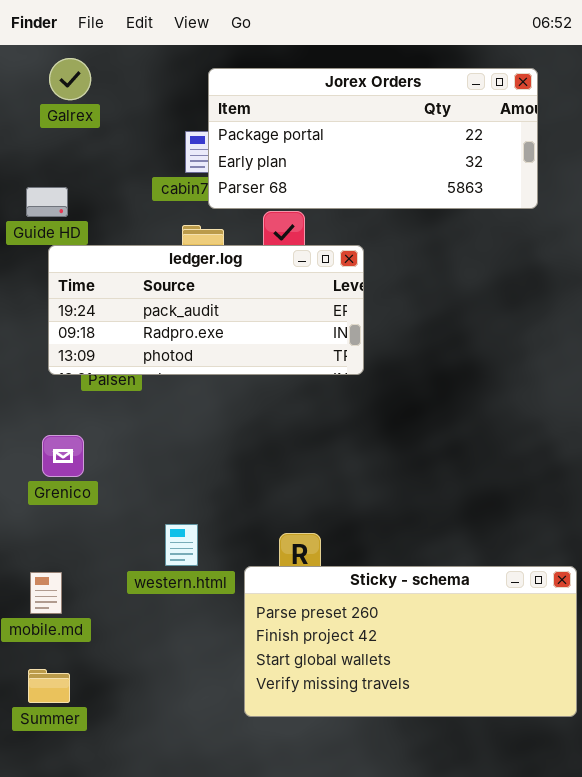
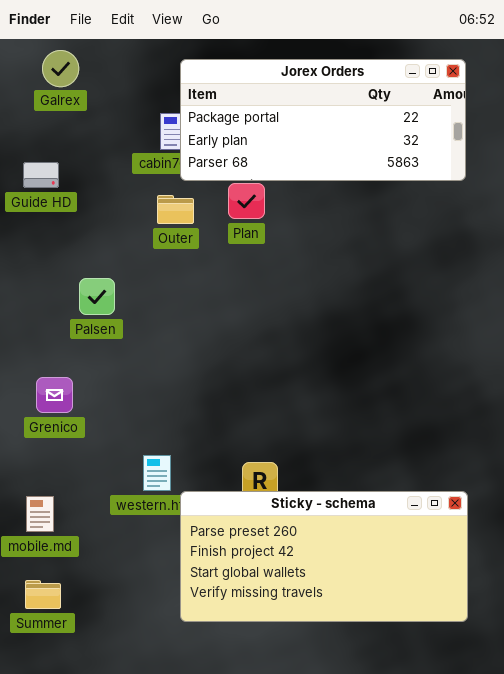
ledger.log: [48,245,364,375] -> none, closed
Sticky - schema: [244,566,577,717] -> [180,491,468,622], moved

